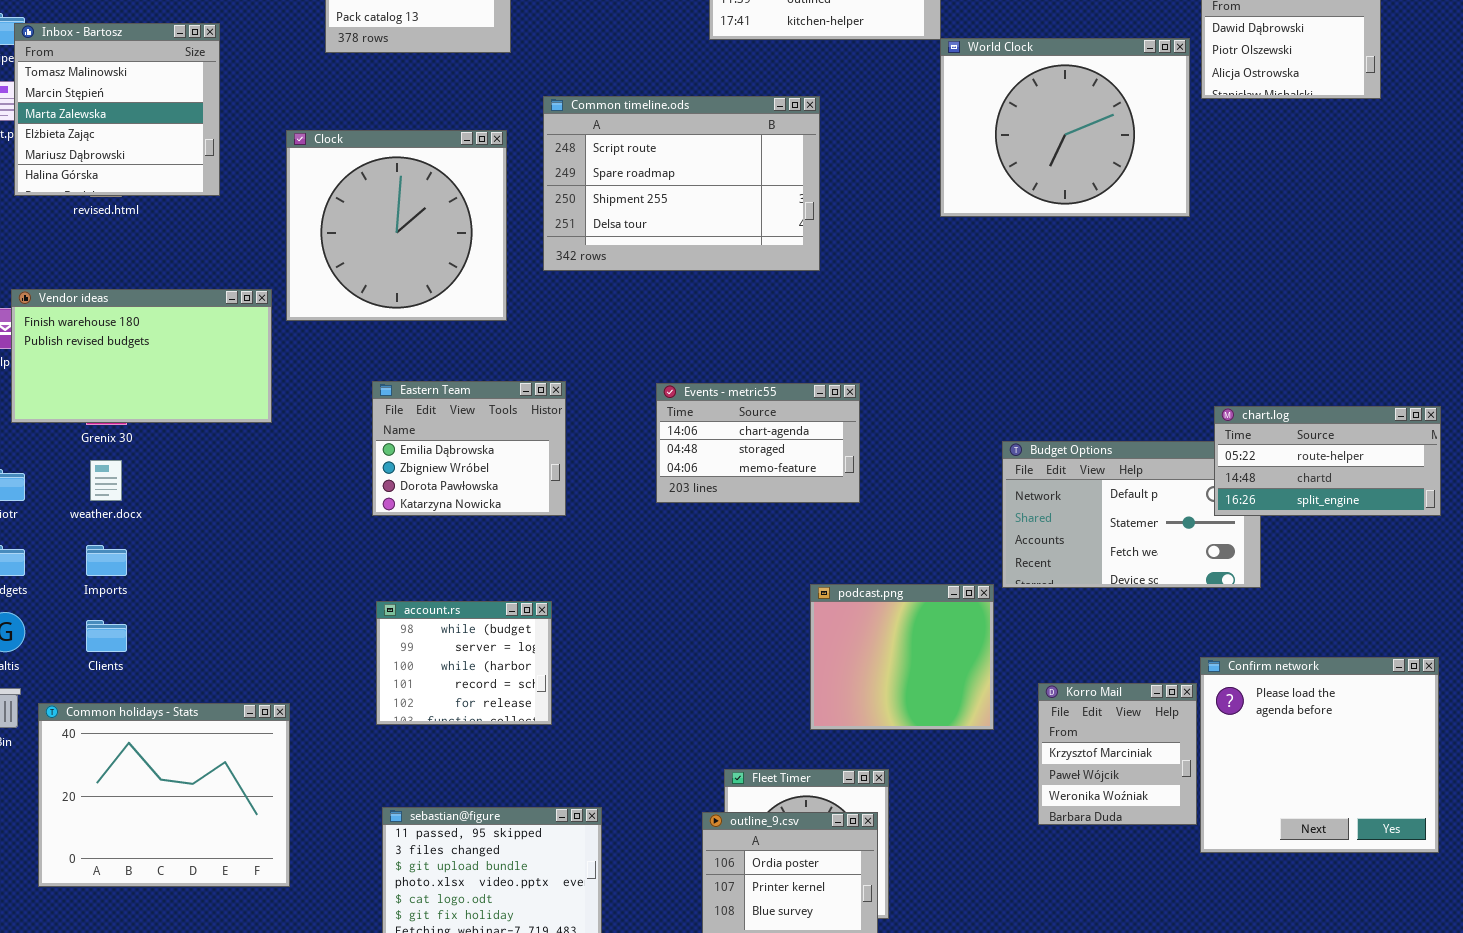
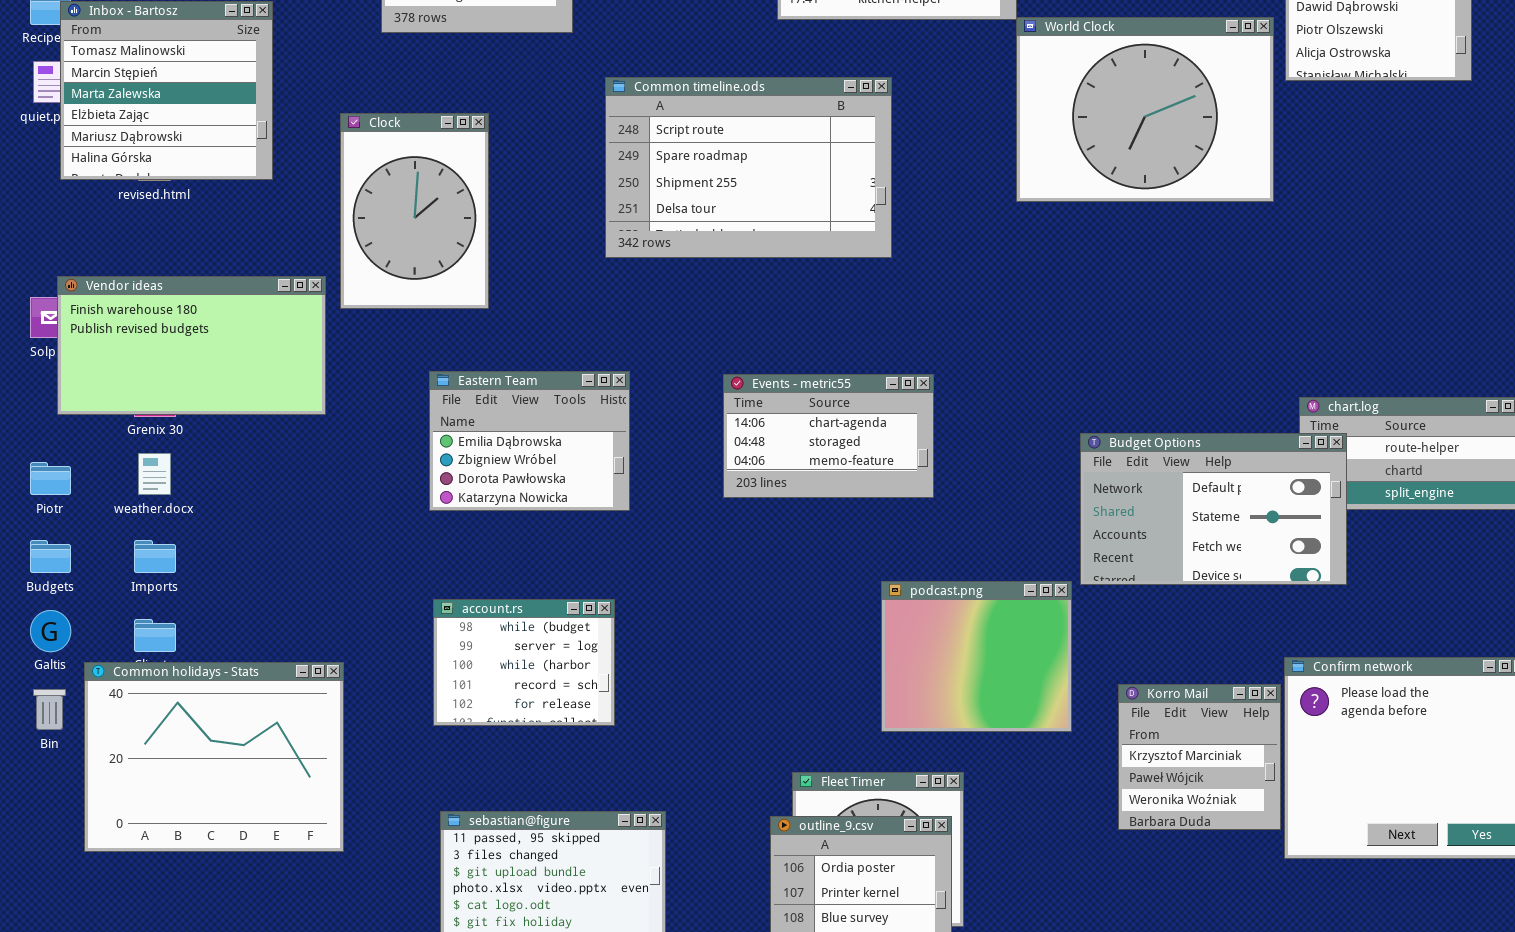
Clock: [286,130,507,321] -> [340,113,489,309], resized
Budget Options: [1002,441,1261,588] -> [1080,433,1347,585], raised
Common holidays - Stats: [38,703,290,887] -> [84,662,344,852], moved

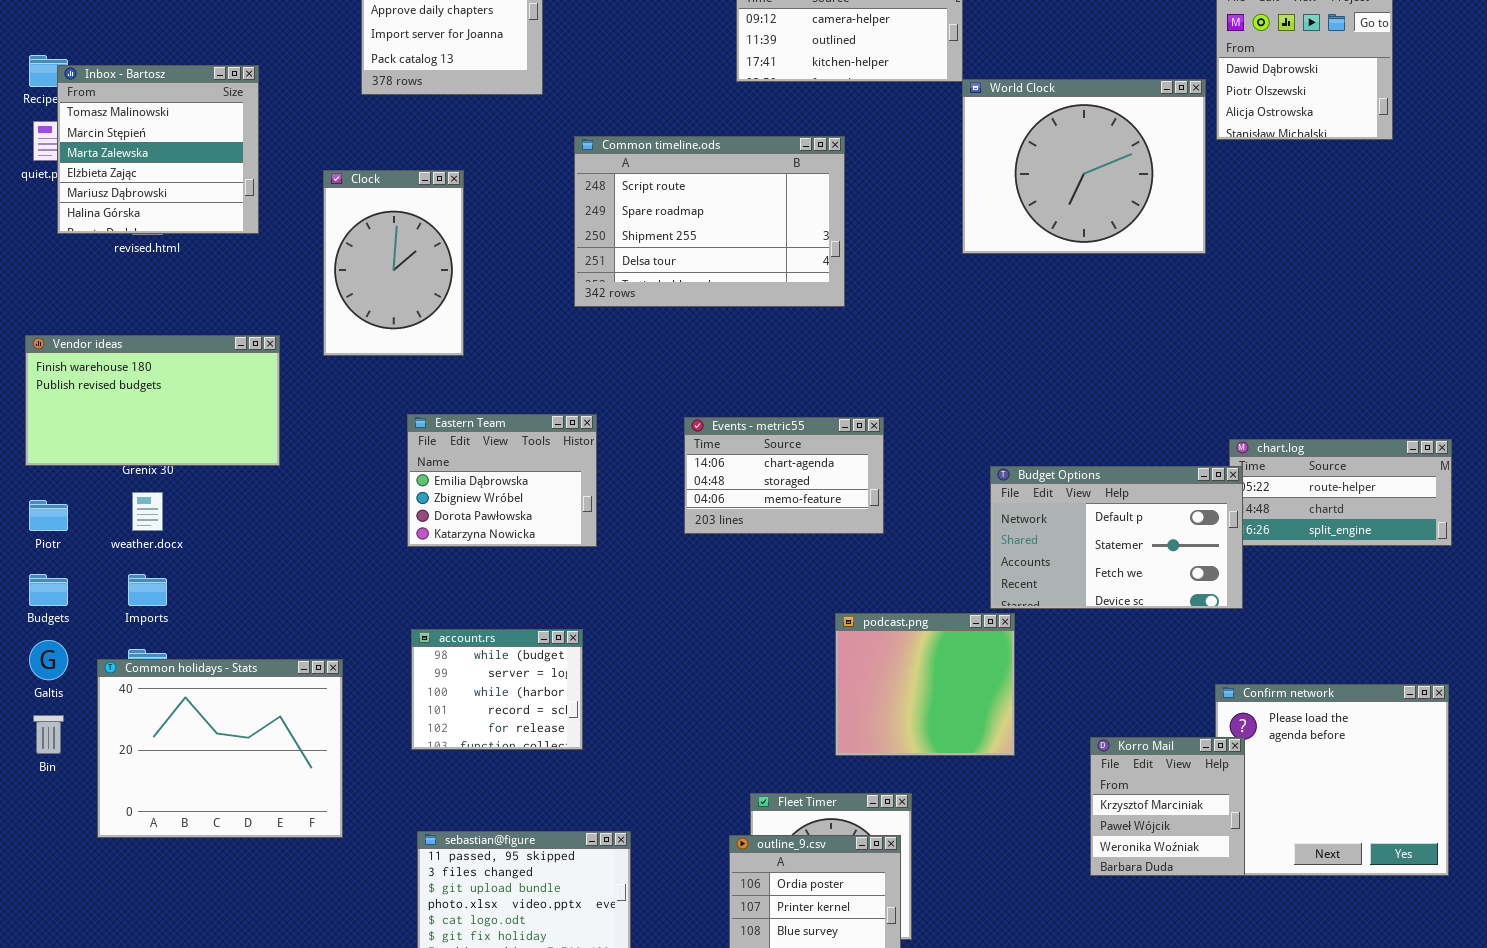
Vendor ideas: [57,276,326,415] -> [25,335,280,466], moved
Budget Options: [1080,433,1347,585] -> [990,466,1243,609], moved
Common holidays - Stats: [84,662,344,852] -> [97,659,343,838], moved
Korro Mail: [1118,684,1281,830] -> [1090,737,1245,876], moved

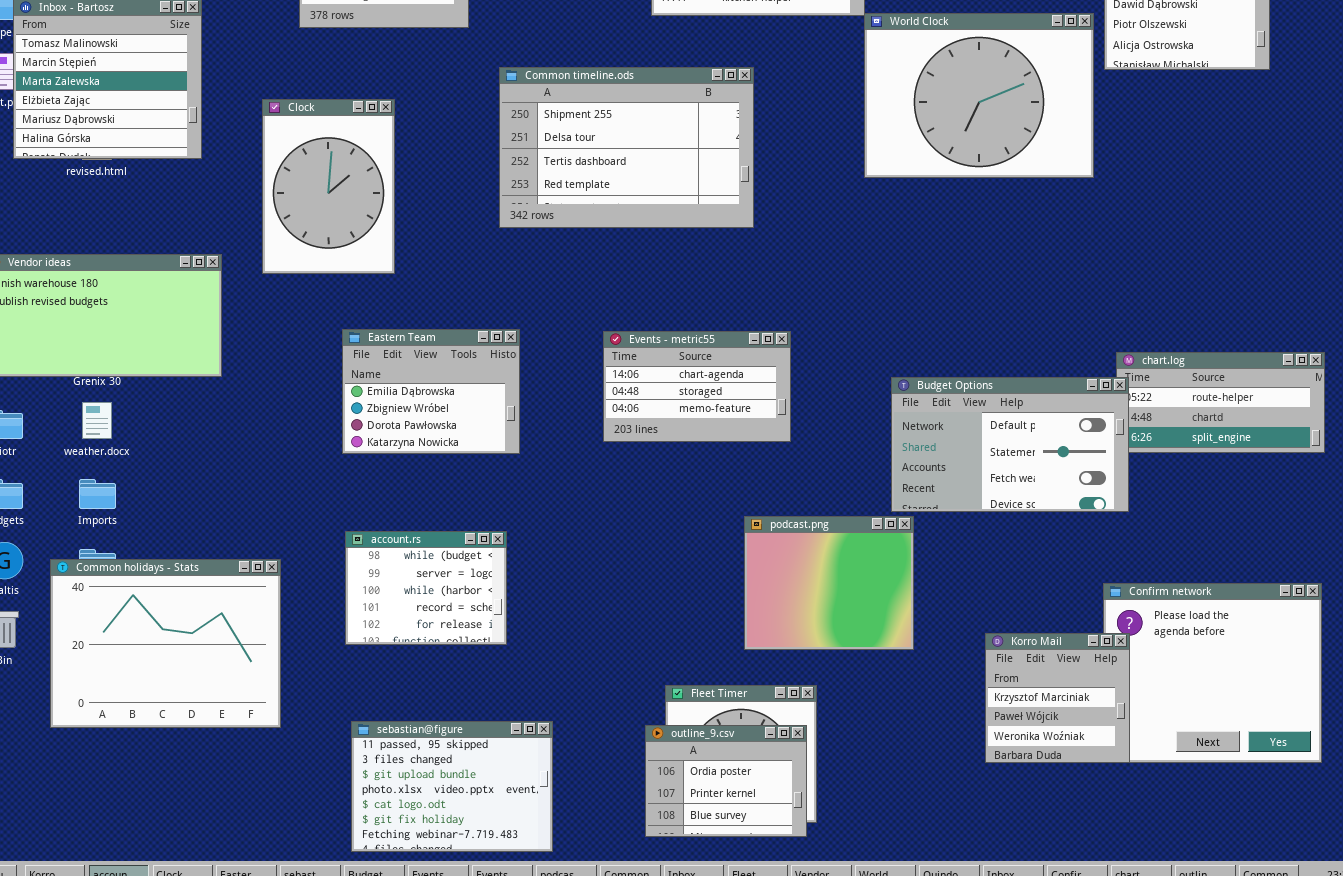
Common timeline.ods: [574,136,845,307] -> [499,67,754,228], scrolled down 2 rows

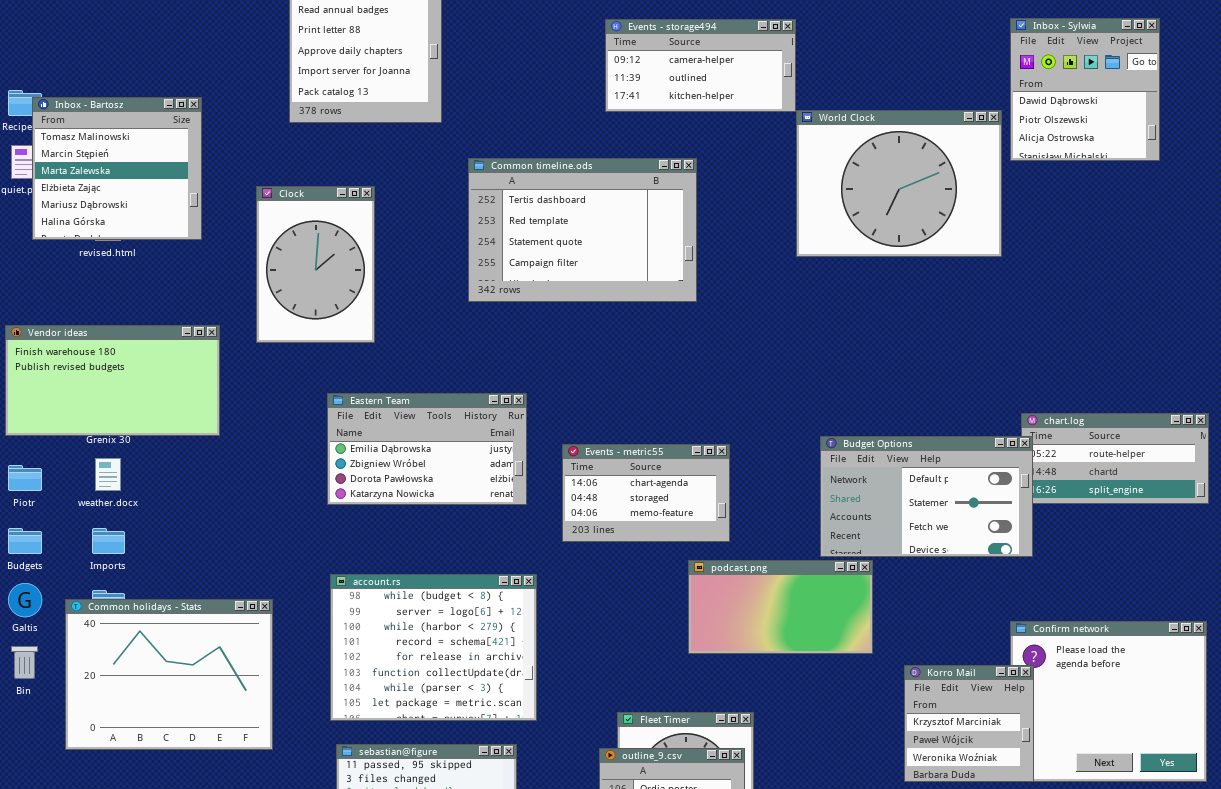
Common timeline.ods: [499,67,754,228] -> [468,158,697,302], scrolled down 2 rows
Eastern Team: [342,329,520,454] -> [327,393,527,505], resized
Events - metric55: [603,331,791,442] -> [562,444,730,542], moved
podcast.png: [744,516,914,650] -> [688,560,873,654], resized
account.rs: [345,531,507,645] -> [330,574,537,721], resized

